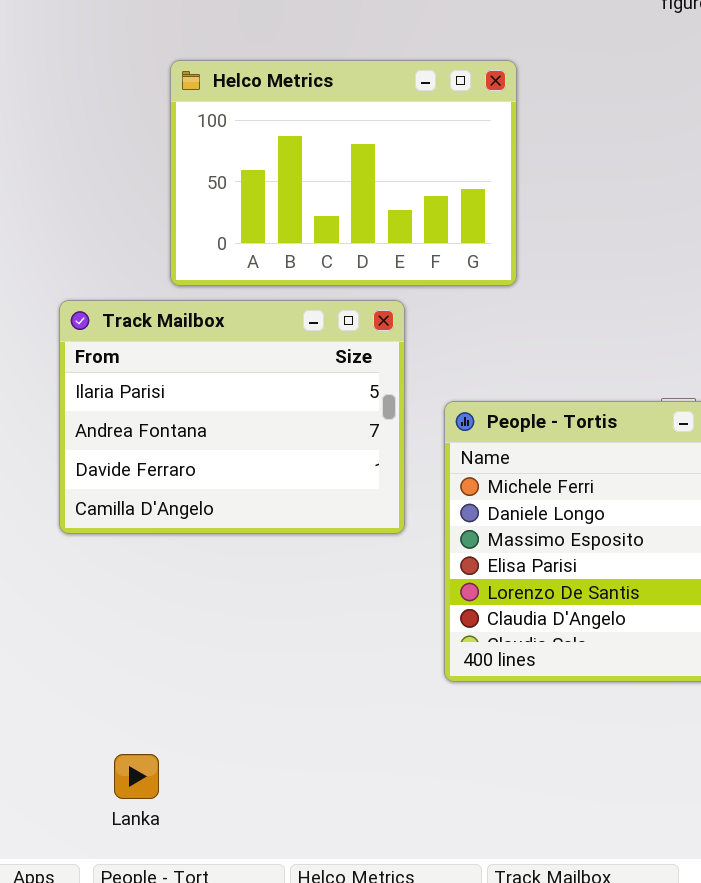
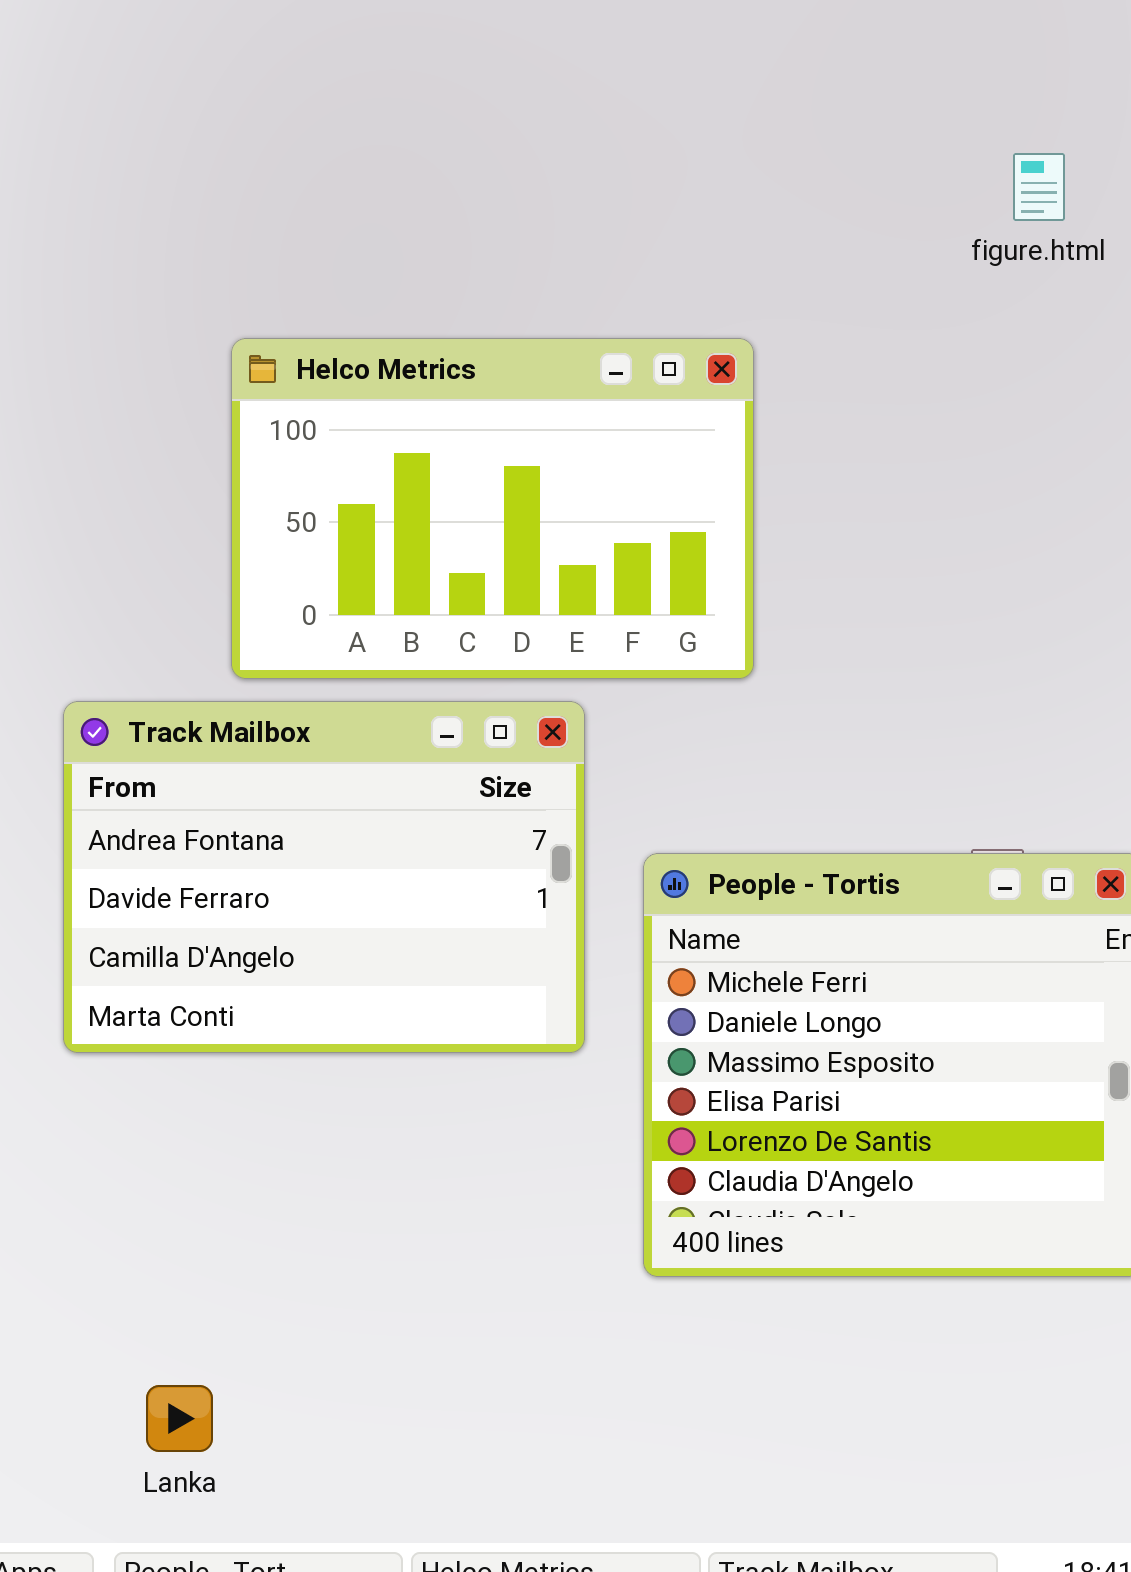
Track Mailbox: [59,300,405,534] -> [63,701,585,1053], scrolled down 1 row

